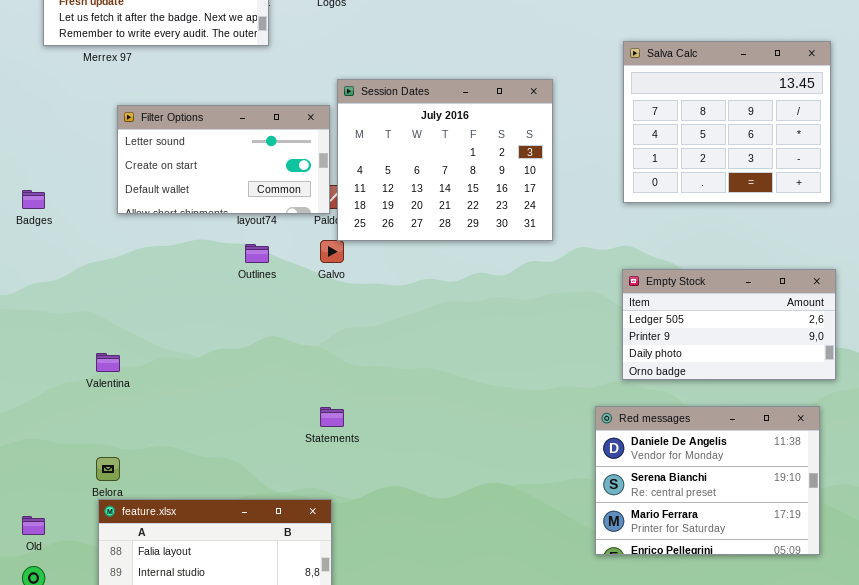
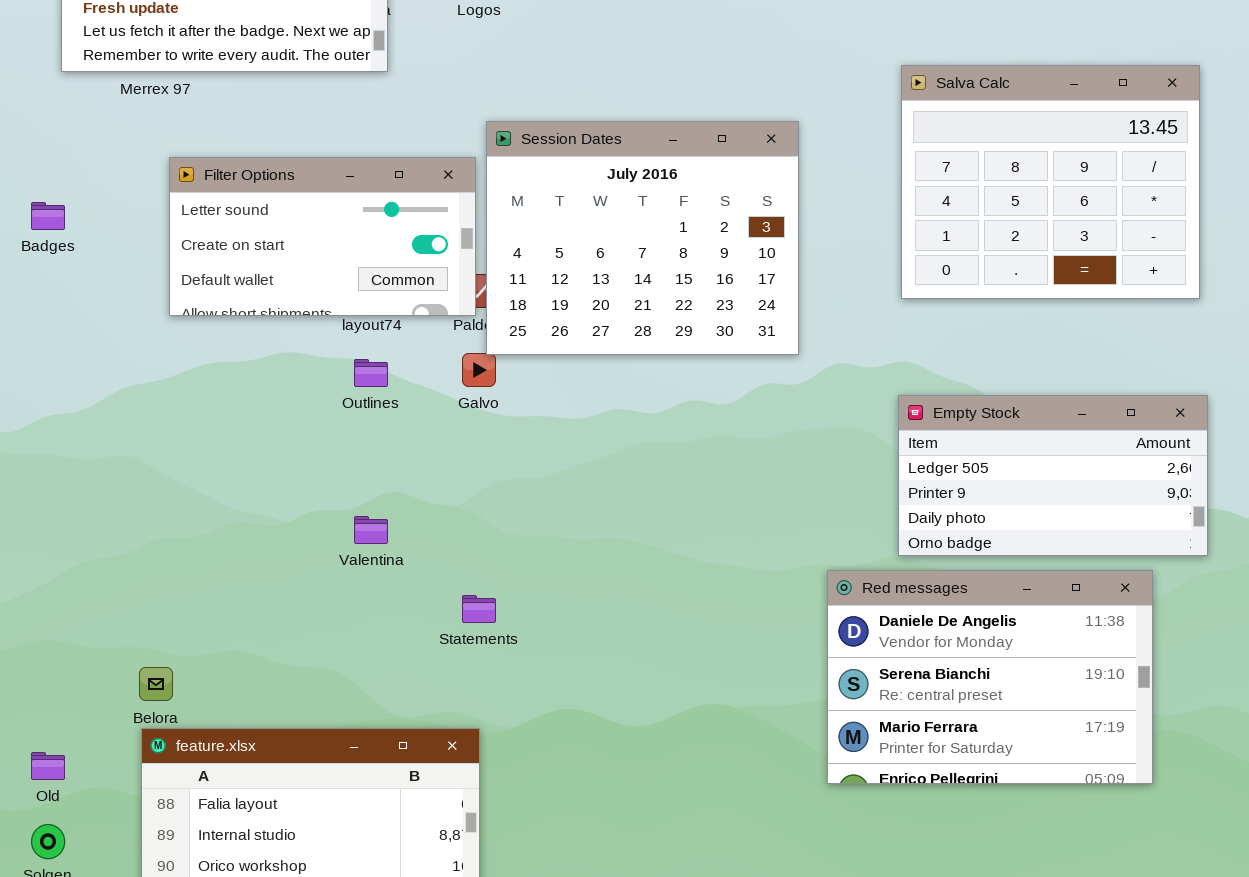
Badges: [22,190,45,209] -> [31,202,65,230], moved
Valentina: [96,353,120,372] -> [354,516,388,544], moved
Red messages: [595,406,820,555] -> [827,570,1153,784], moved

